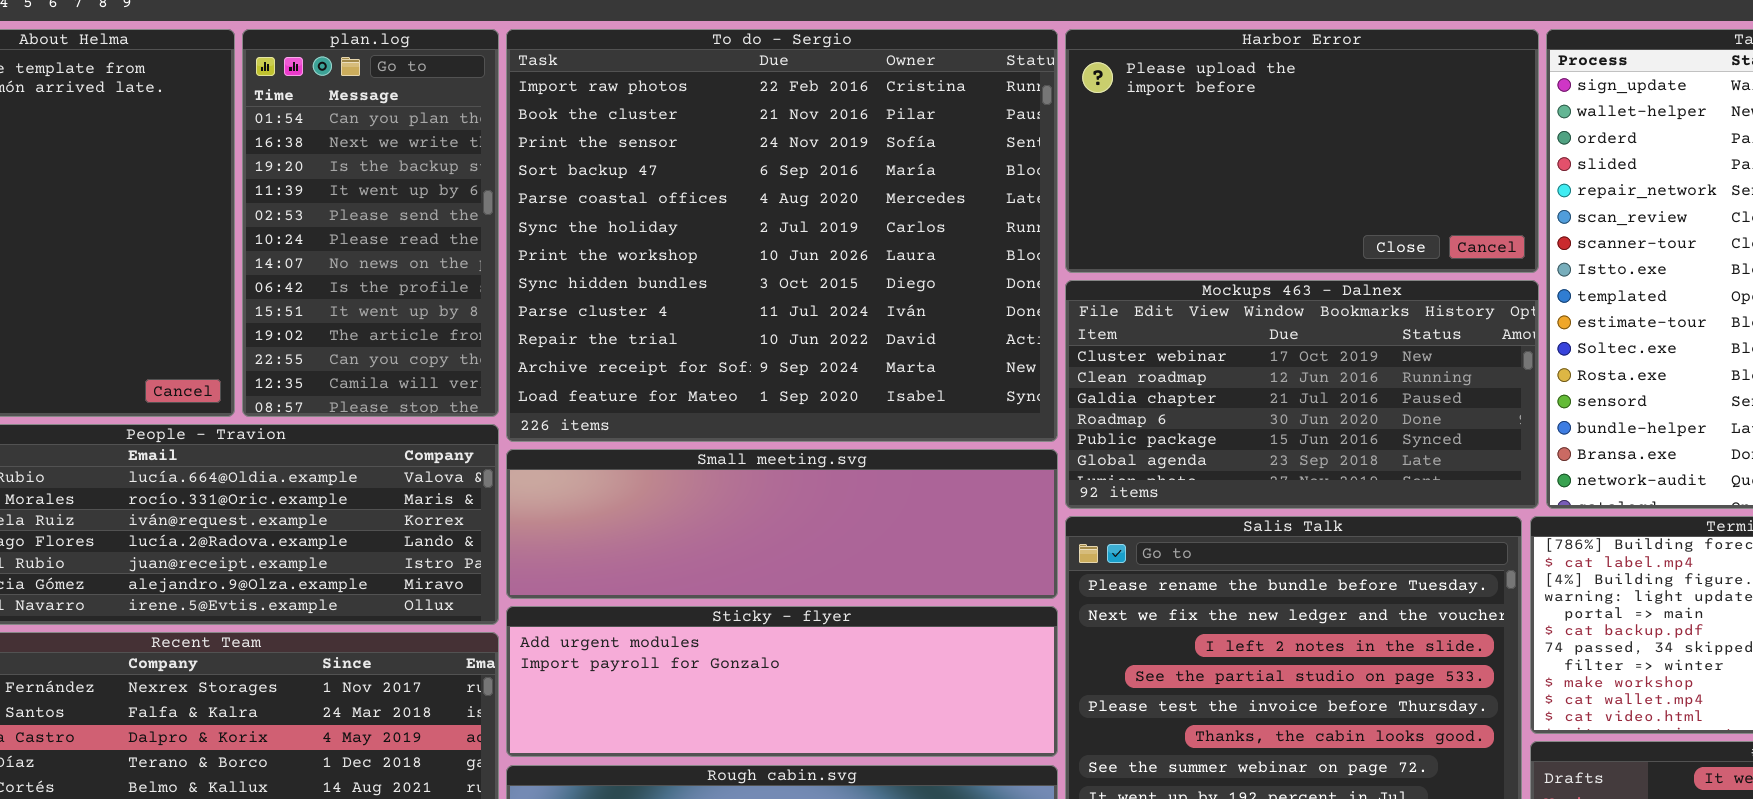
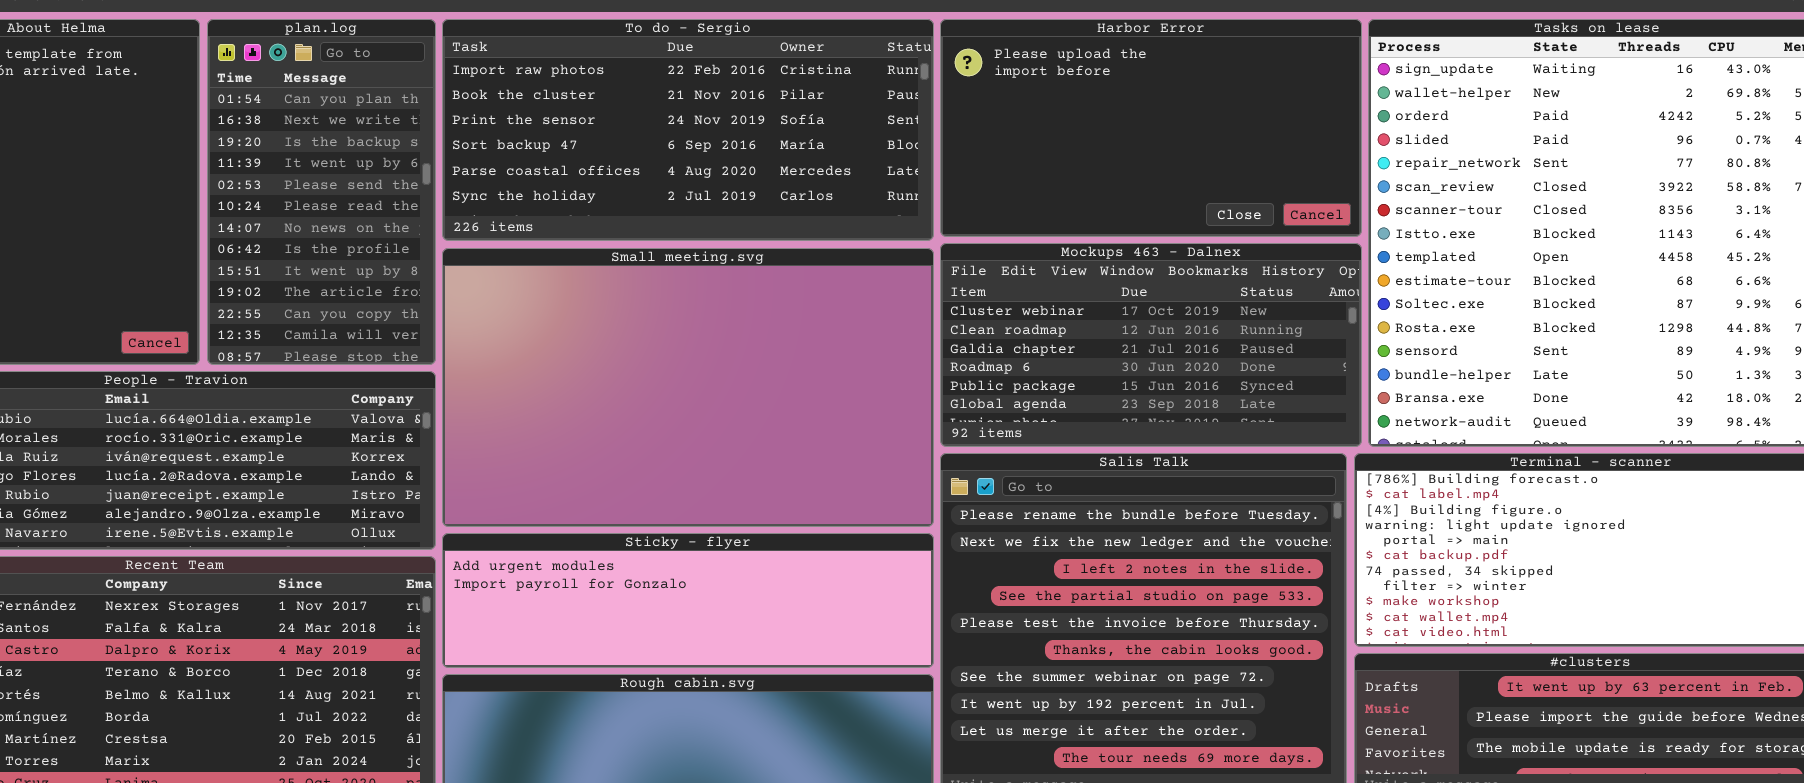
To do - Sergio: [506,29,1058,442] -> [442,19,934,241], resized
Small meeting.svg: [506,449,1058,599] -> [442,248,934,527], resized

